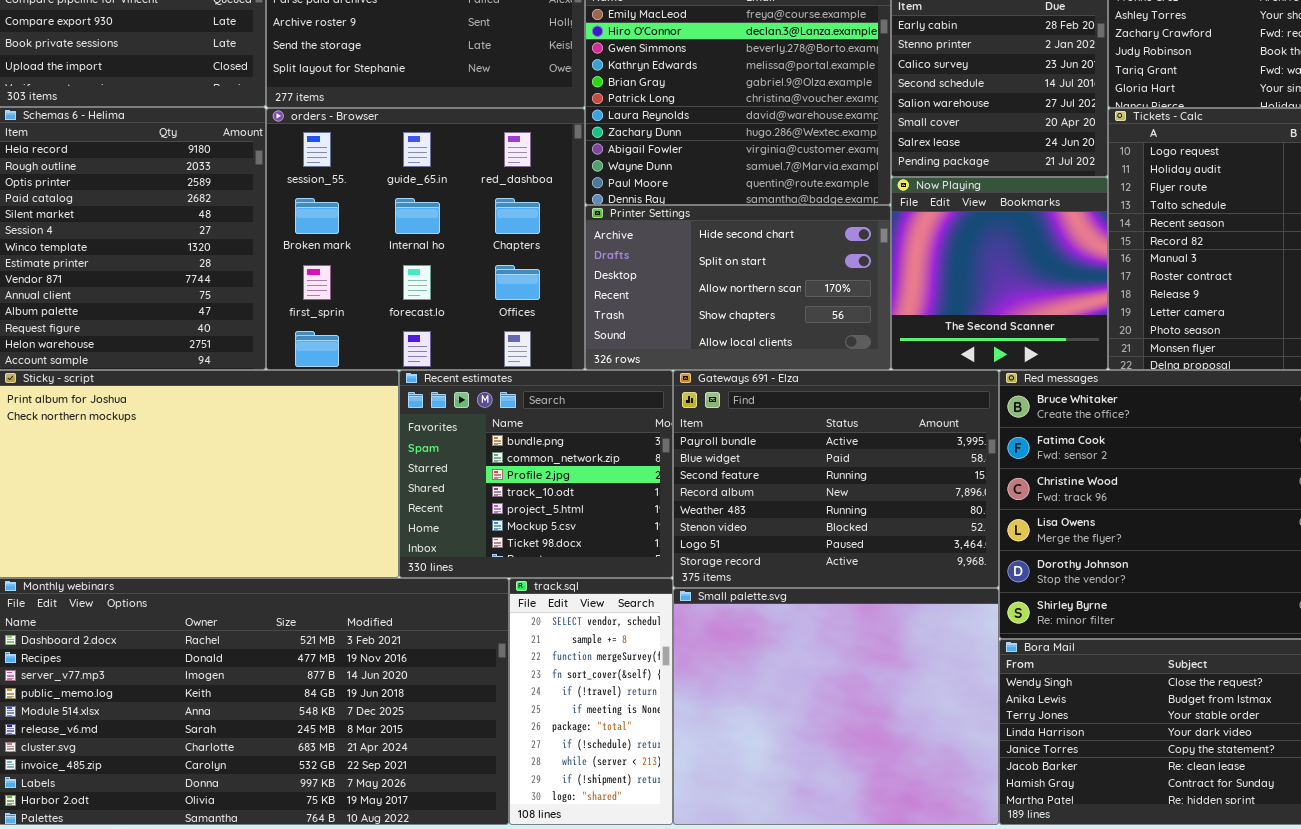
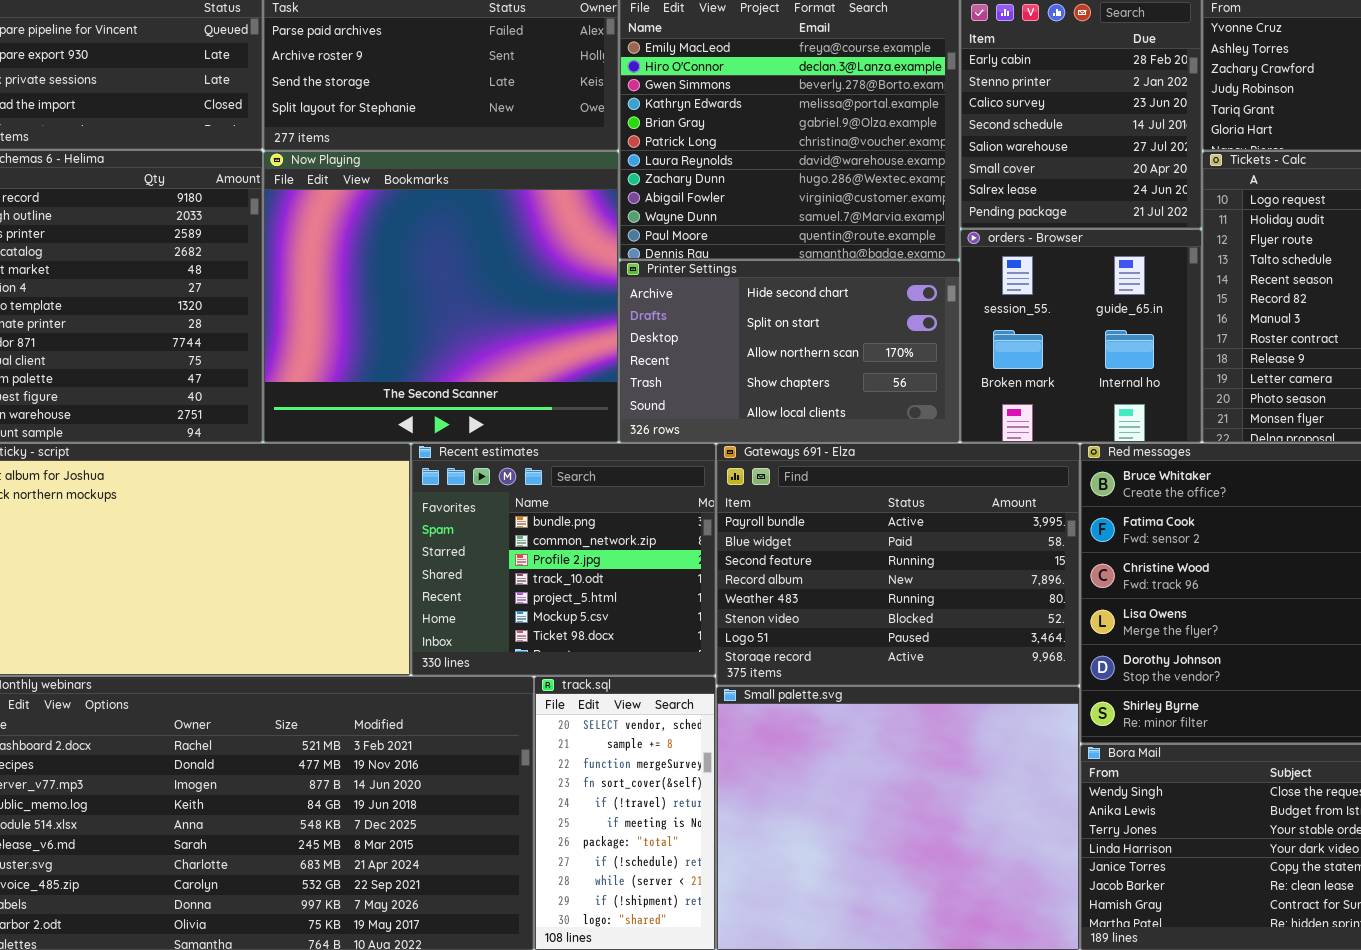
orders - Browser: [266,108,585,370] -> [960,229,1202,443], moved, resized
Now Playing: [891,177,1108,370] -> [263,151,619,443], moved, resized

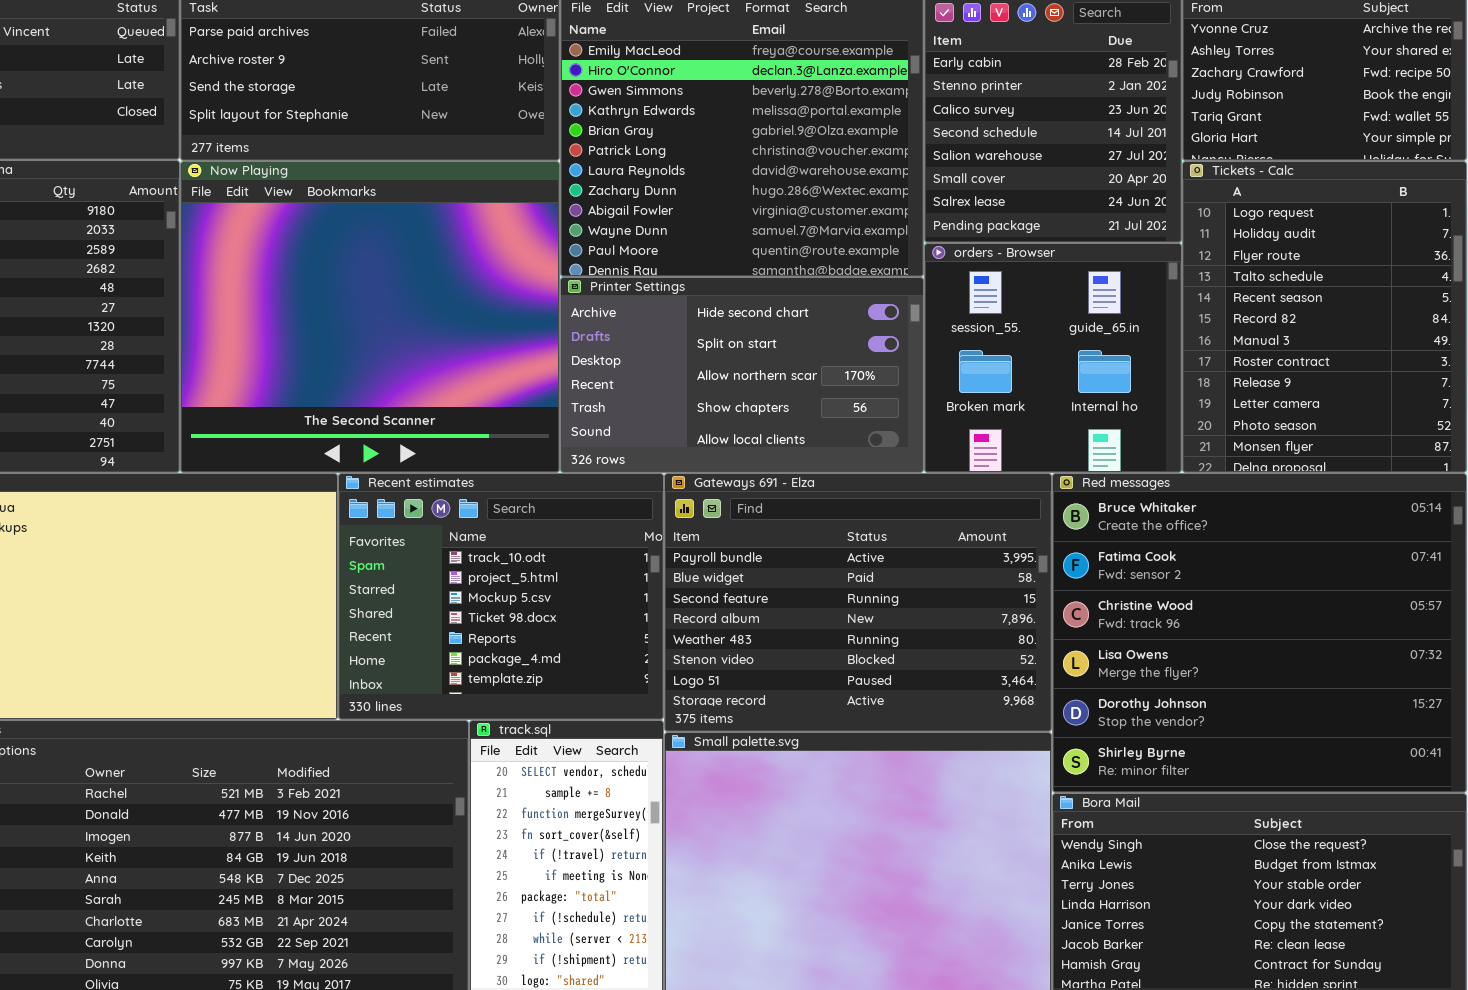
Recent estimates: [411,443,716,676] -> [338,473,664,720], scrolled down 3 rows

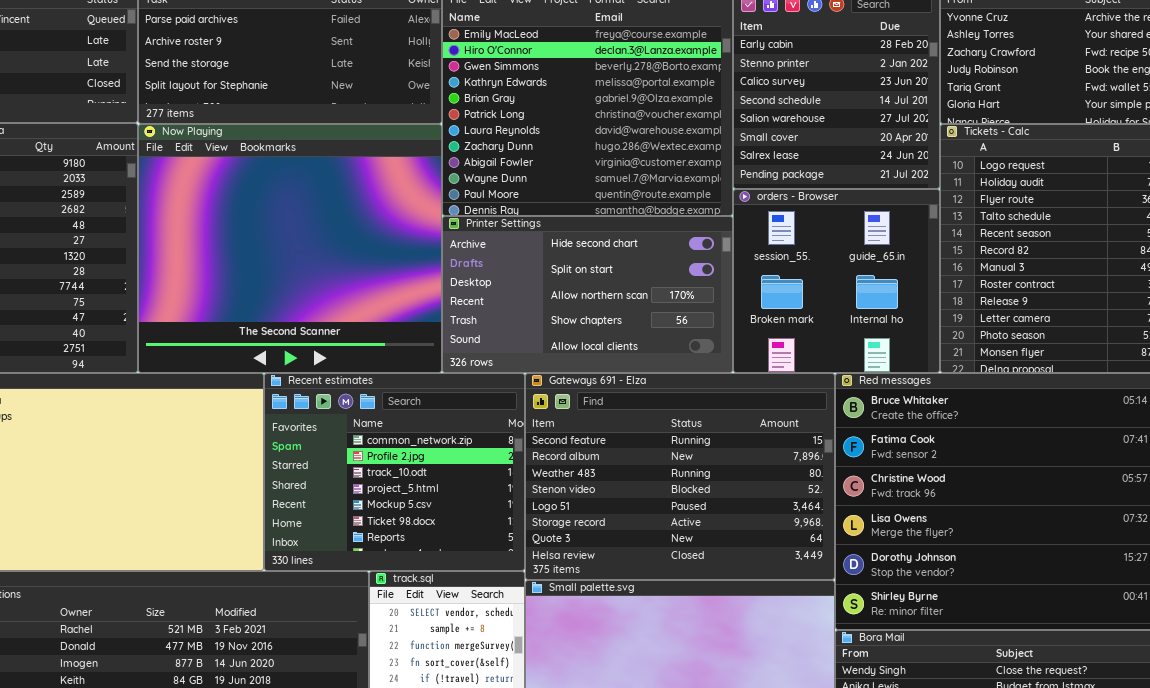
Recent estimates: [338,473,664,720] -> [264,373,525,571], scrolled up 2 rows
Gateways 691 - Elza: [664,473,1052,732] -> [525,373,835,580], scrolled down 2 rows

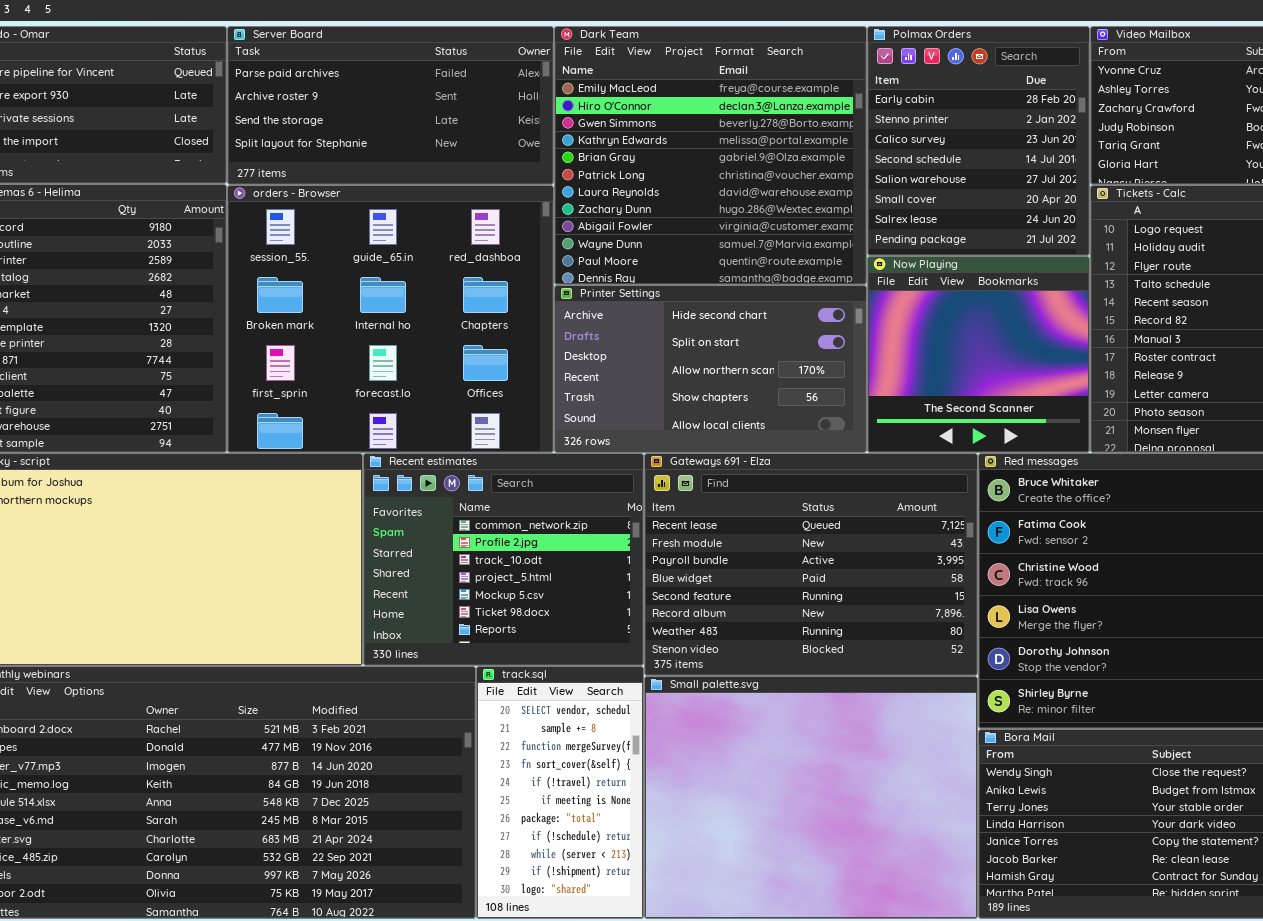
Now Playing: [138,124,442,373] -> [867,256,1090,453], moved, resized
orders - Browser: [733,189,940,373] -> [227,185,554,453], moved, resized
Gateways 691 - Elza: [525,373,835,580] -> [644,453,978,676], scrolled up 4 rows

